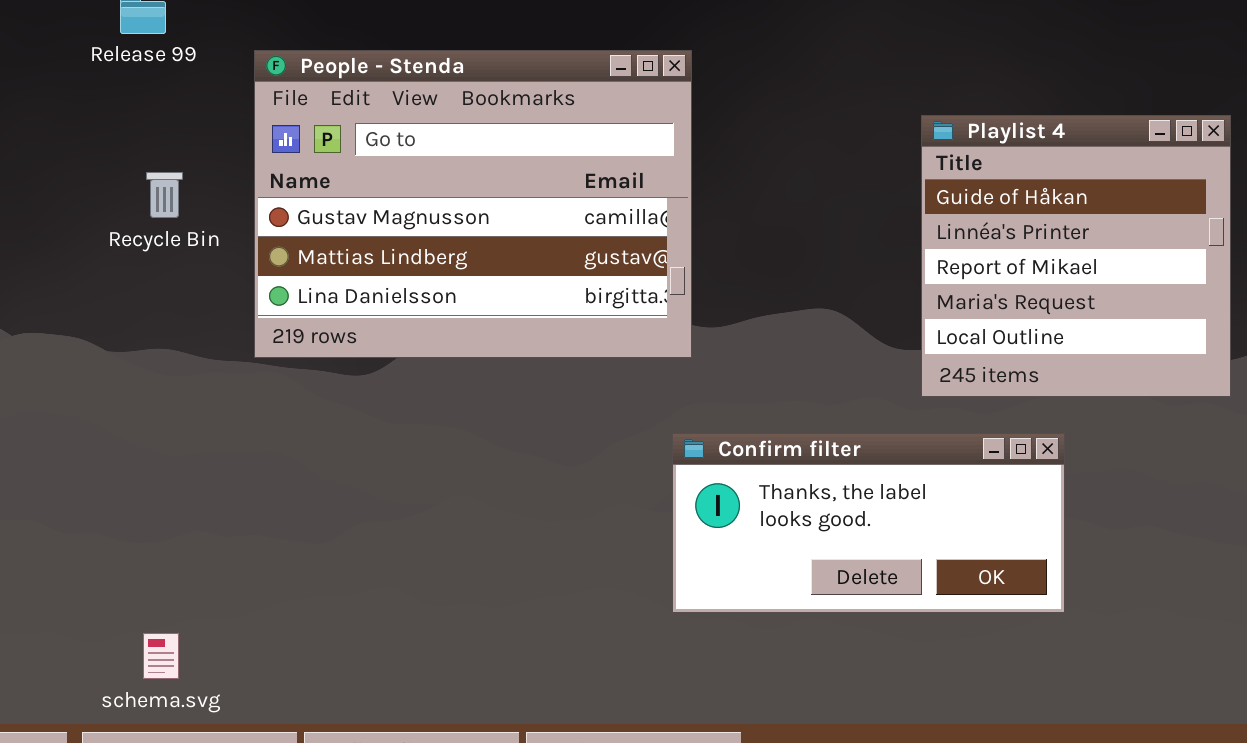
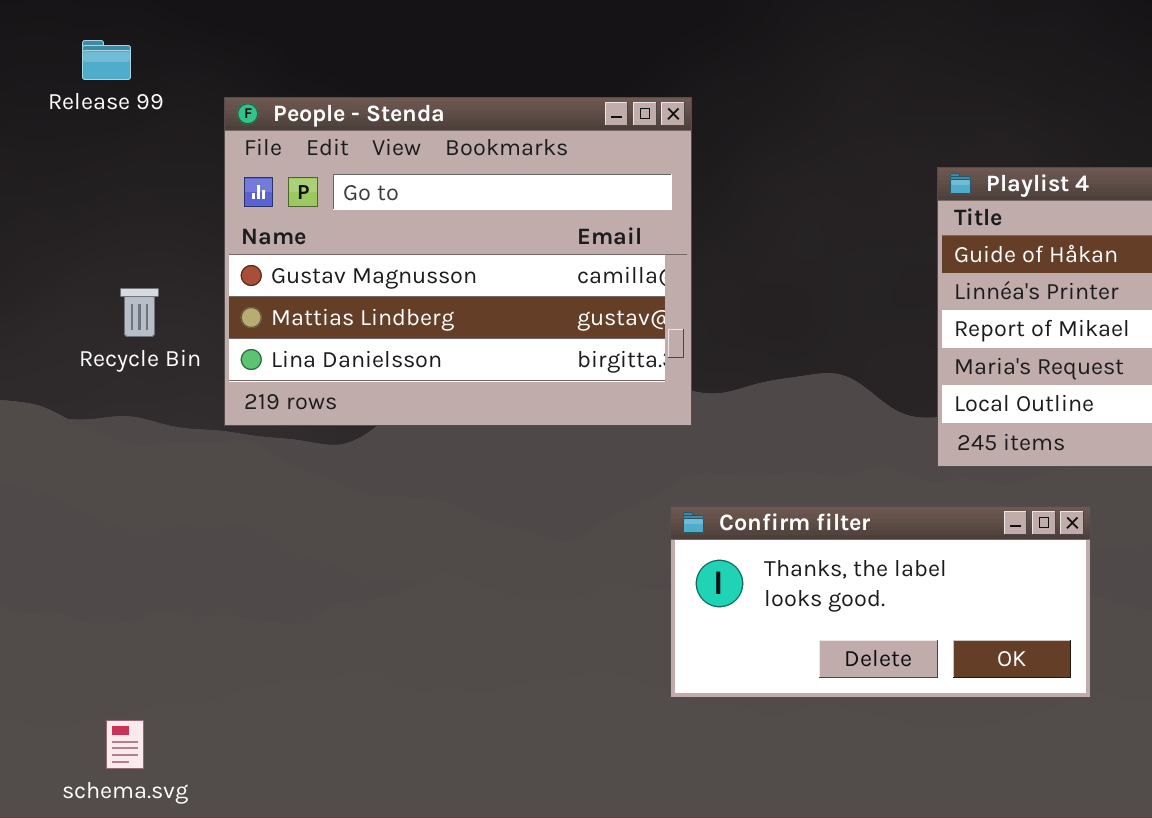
Recycle Bin: [146,172,183,218] -> [120,288,159,337], moved

